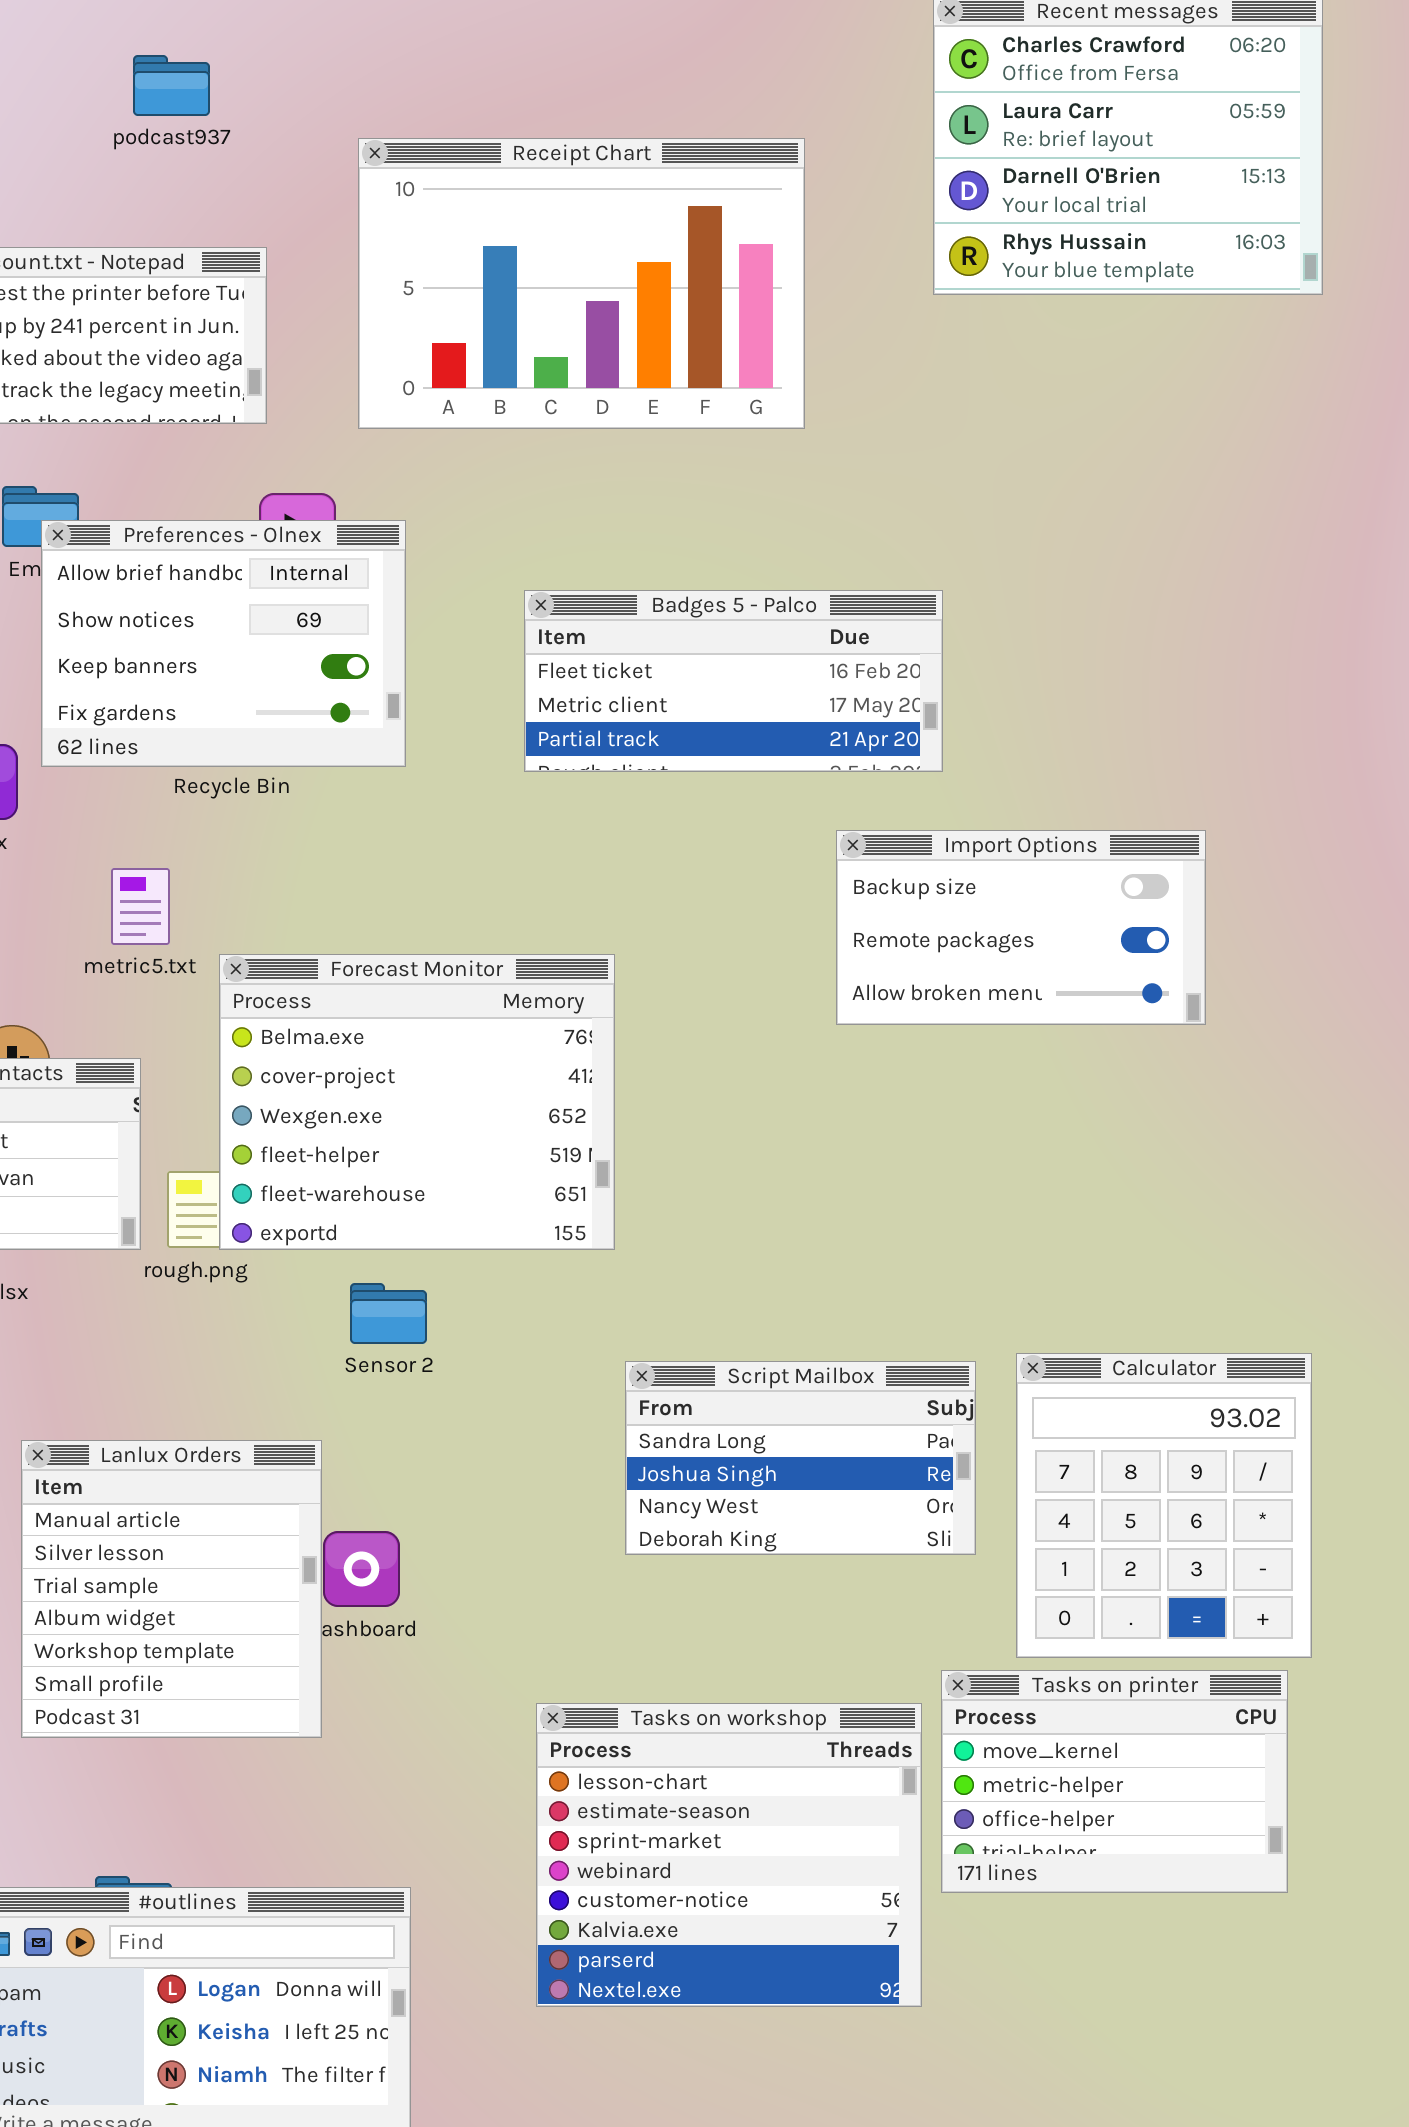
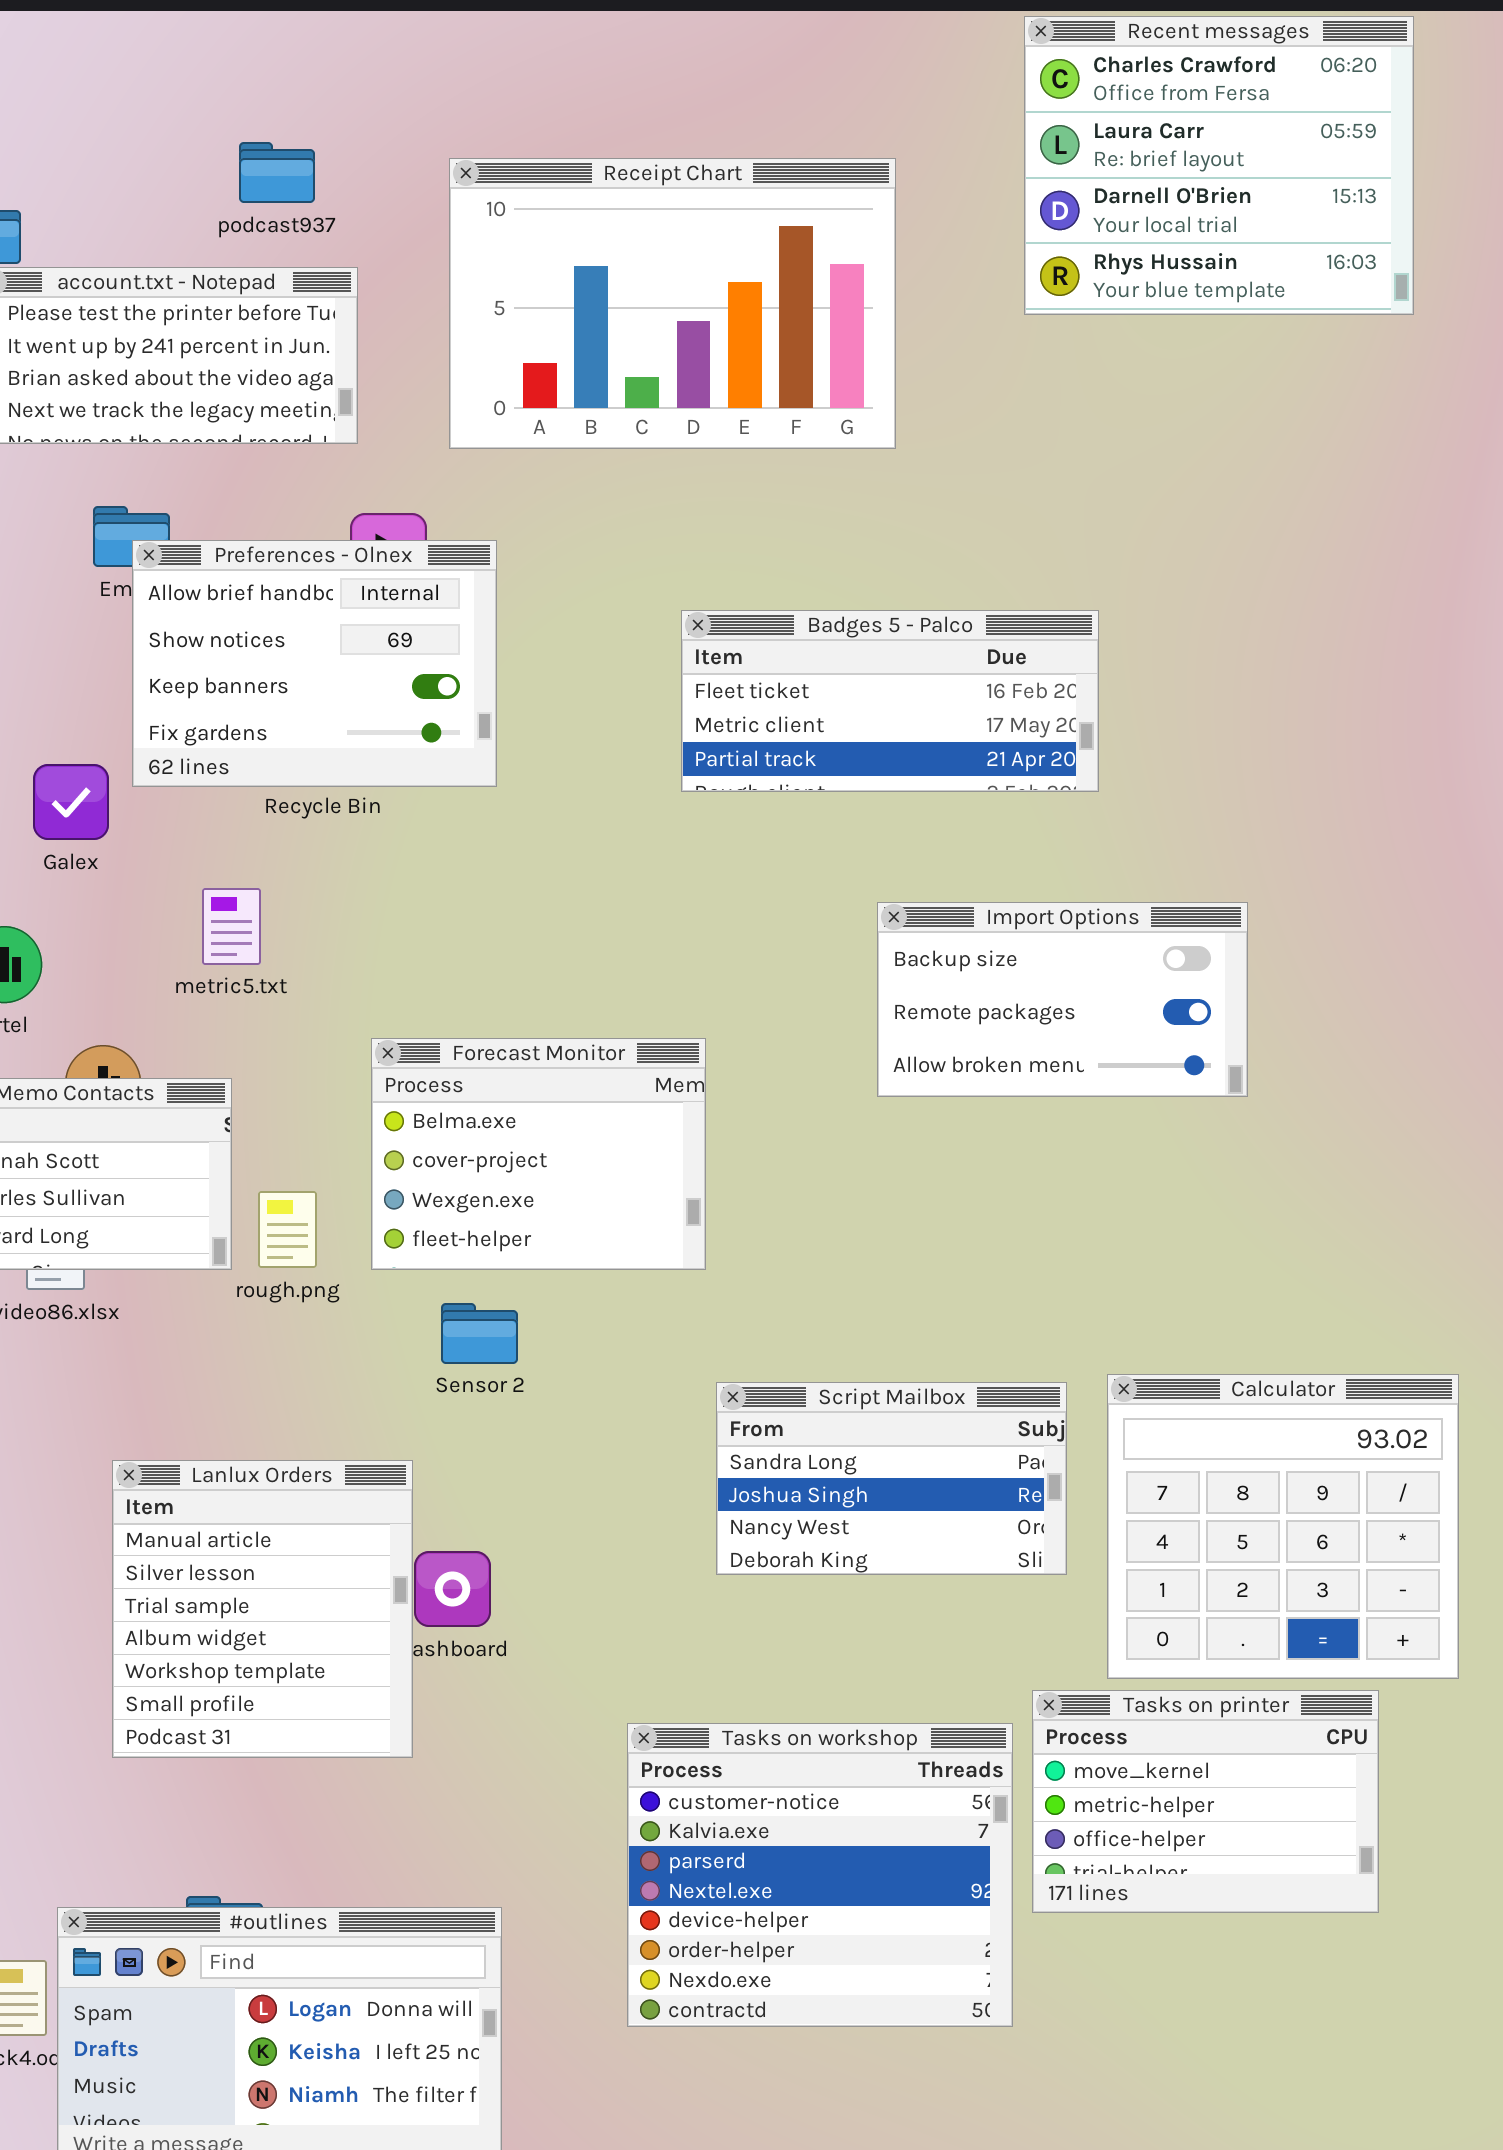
podcast937: [133,55,210,116] -> [239,142,315,203], moved
Badges 5 - Palco: [524,590,943,772] -> [681,610,1099,792], moved
Import Options: [836,830,1206,1025] -> [877,902,1248,1097], moved
Forecast Monitor: [219,954,615,1250] -> [371,1038,706,1270], resized
Calculator: [1016,1353,1312,1658] -> [1107,1374,1459,1679], resized
Tasks on workshop: [536,1703,922,2007] -> [627,1723,1013,2027], scrolled down 4 rows

